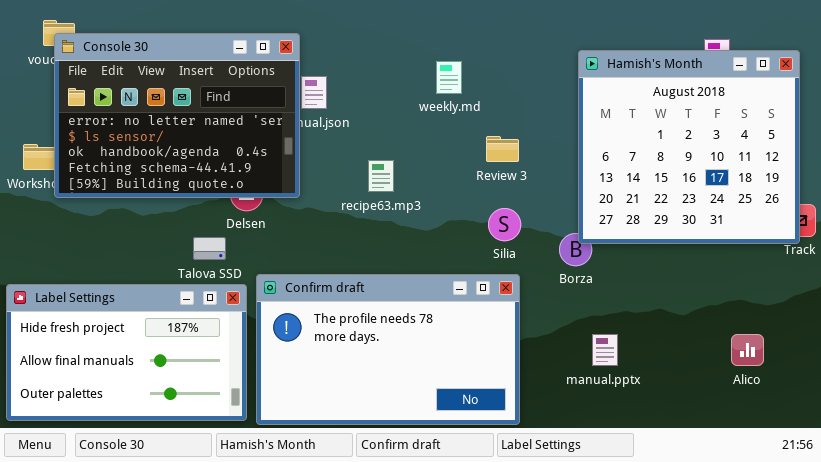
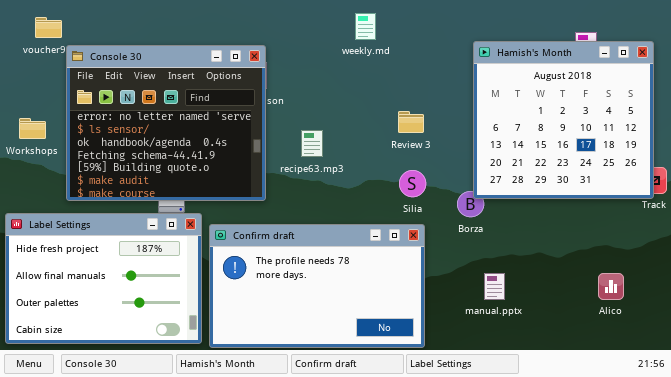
Console 30: [54,33,300,198] -> [66,45,266,201], moved, resized
weekly.md: [436,61,462,94] -> [355,13,376,40], moved
Label Settings: [6,284,247,421] -> [5,213,202,344], resized

